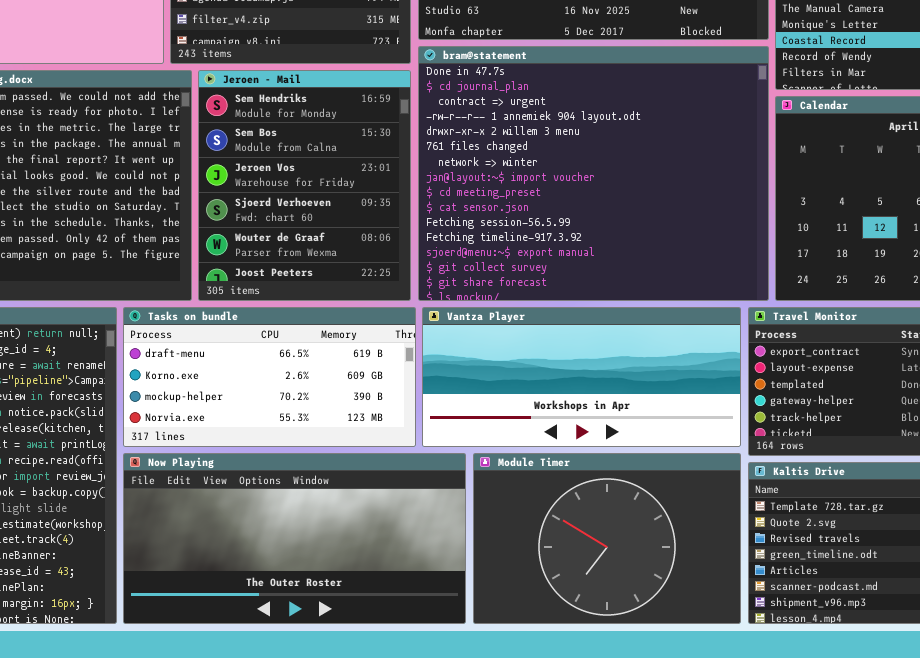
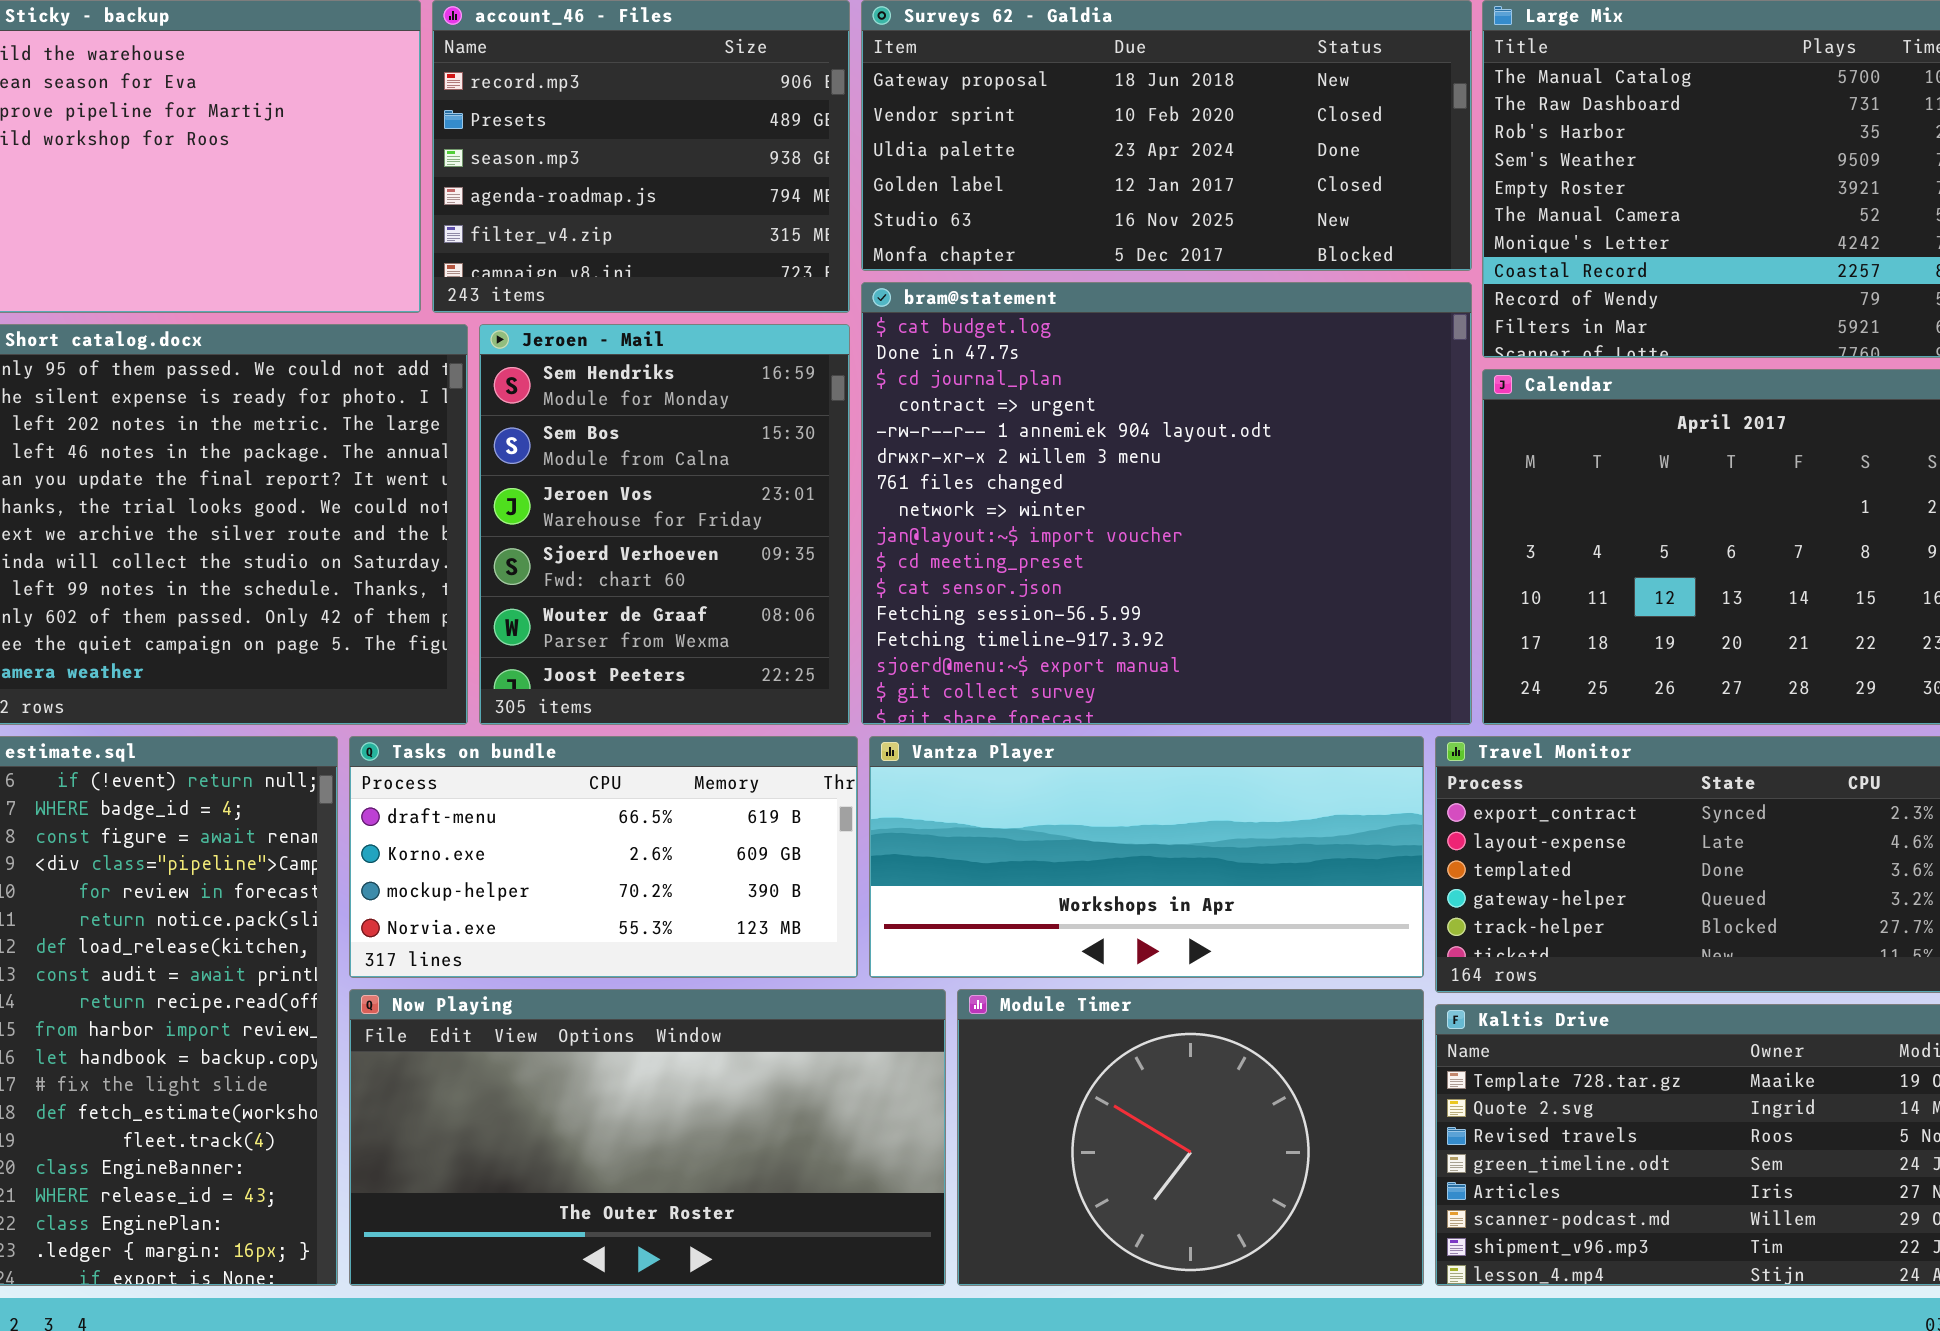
bram@statement: [418,46,769,301] -> [861,282,1472,725], scrolled up 1 row

